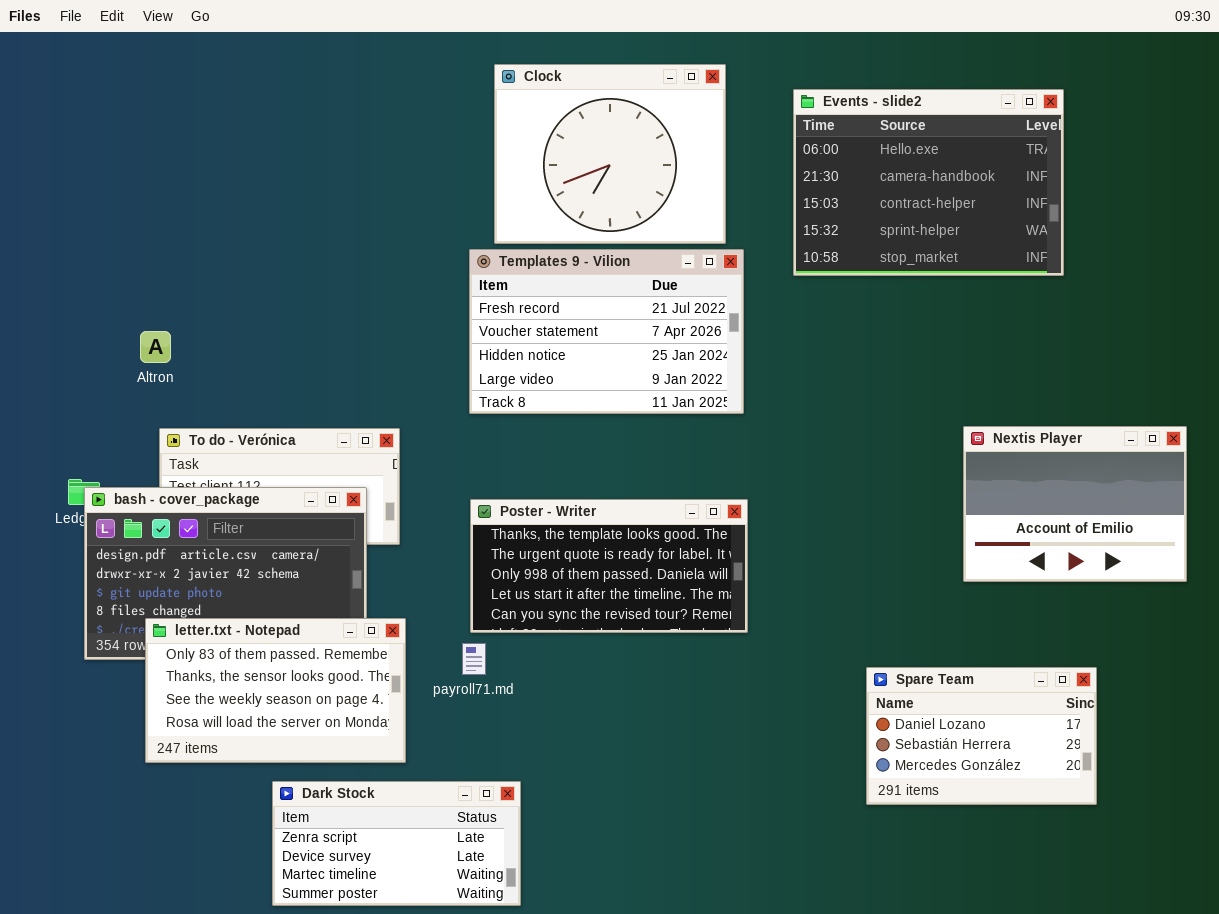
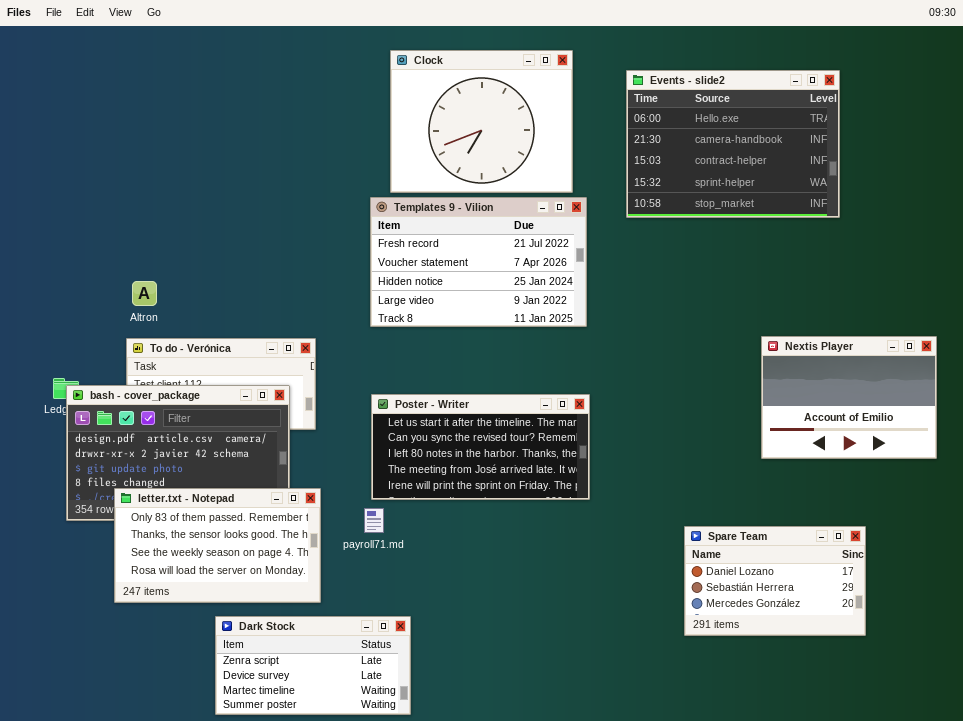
Altron: [140,331,171,363] -> [132,281,157,306], moved
Poster - Writer: [470,499,748,633] -> [371,394,590,500], scrolled down 3 rows

